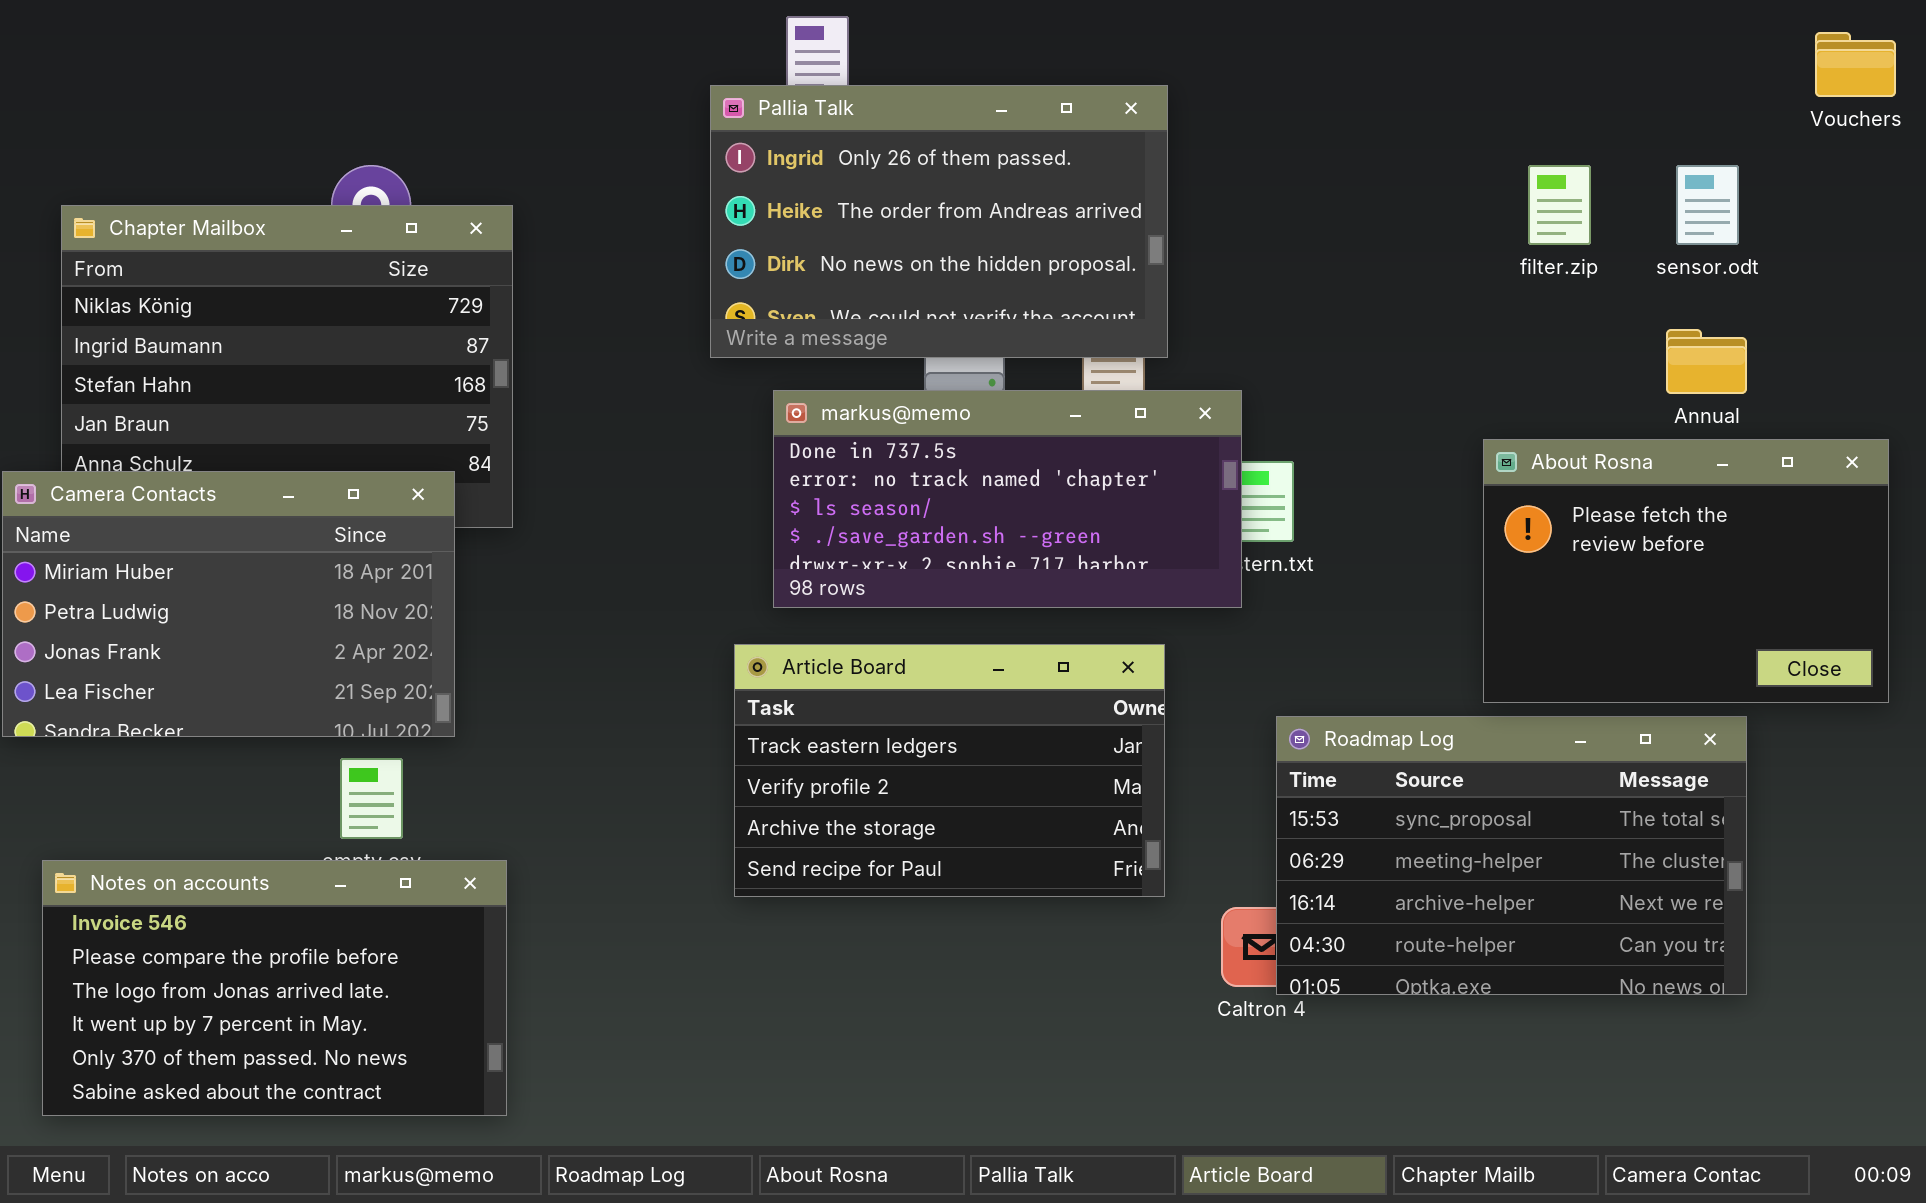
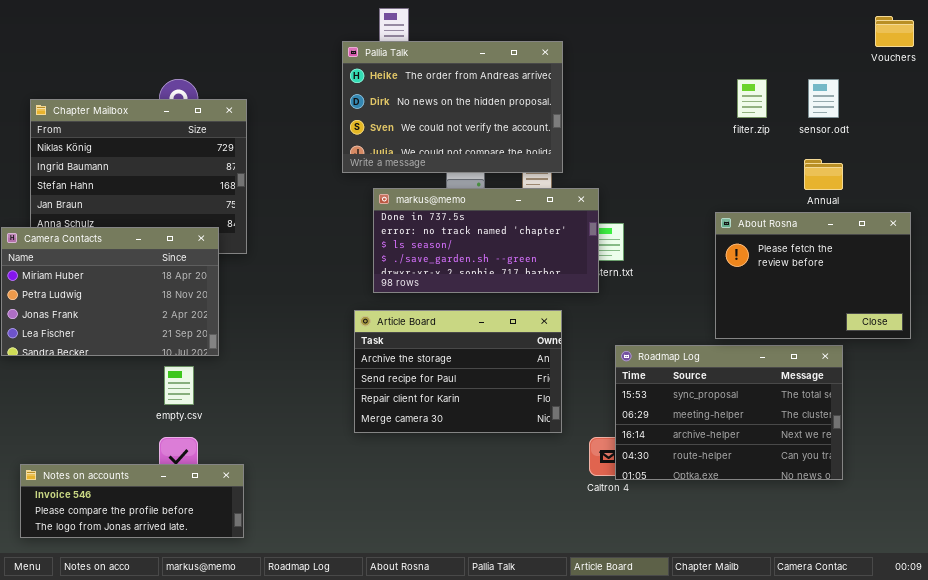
Pallia Talk: [710,85,1168,358] -> [342,41,563,173], scrolled down 1 row
Article Board: [734,644,1165,897] -> [354,310,562,433], scrolled down 2 rows
Notes on accounts: [42,860,507,1116] -> [20,464,244,538], resized

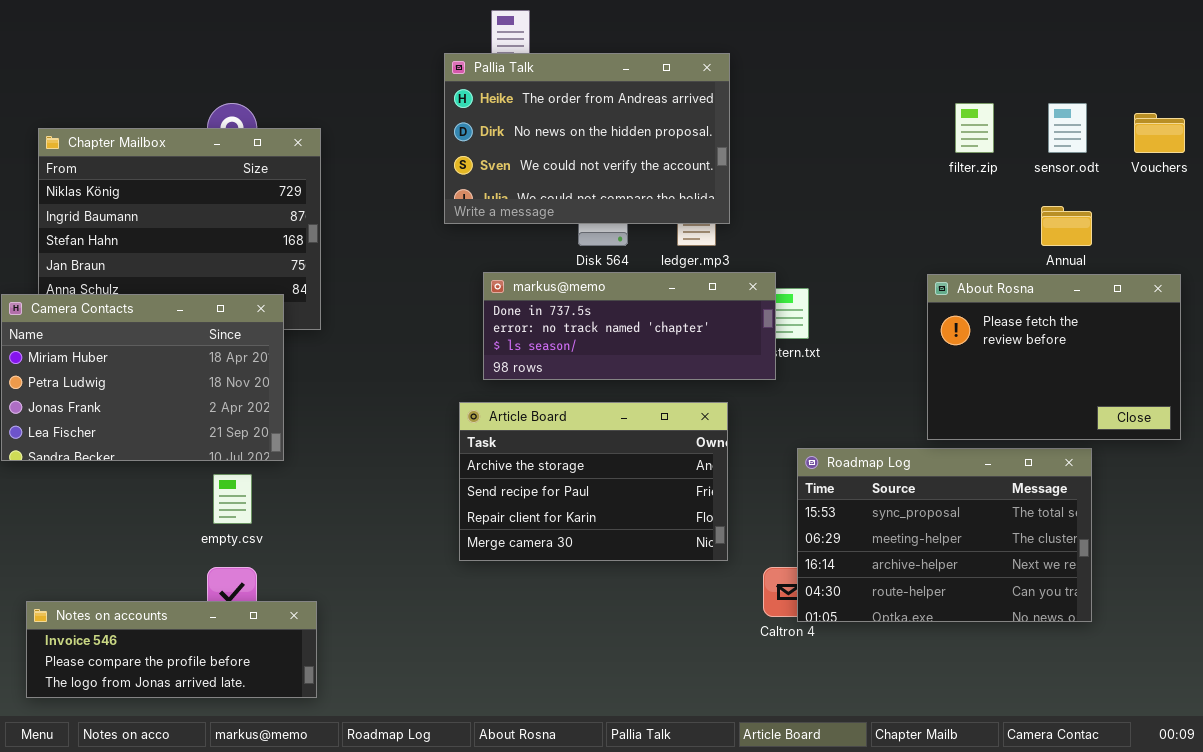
Vouchers: [875,16,914,47] -> [1134,113,1185,153], moved
markus@memo: [373,188,599,293] -> [483,272,776,380], resized

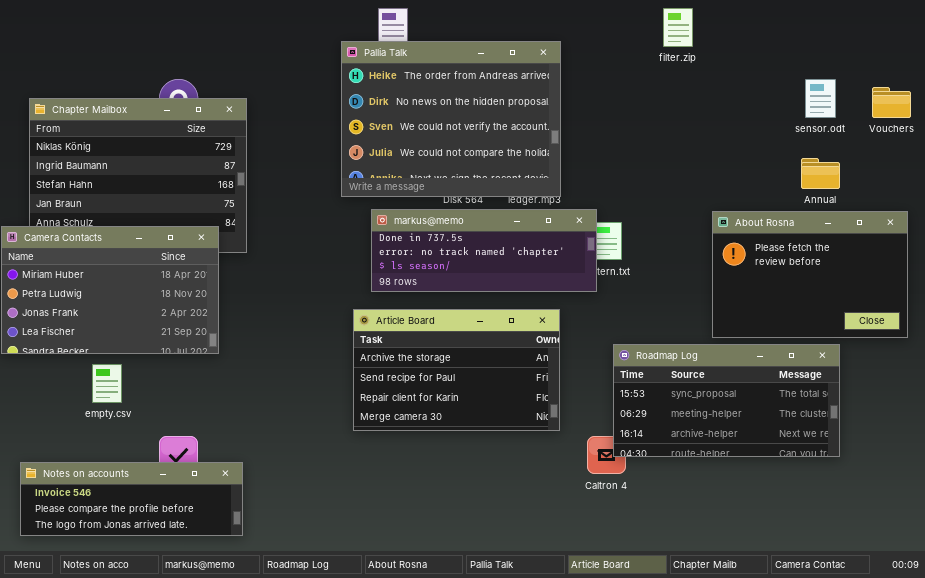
Pallia Talk: [444,53,730,224] -> [341,41,561,197], resized
filter.zip: [955,103,994,153] -> [663,8,693,47], moved
Roadmap Log: [797,448,1092,622] -> [613,344,840,457], resized
empty.csv: [213,474,252,524] -> [92,364,122,403], moved

